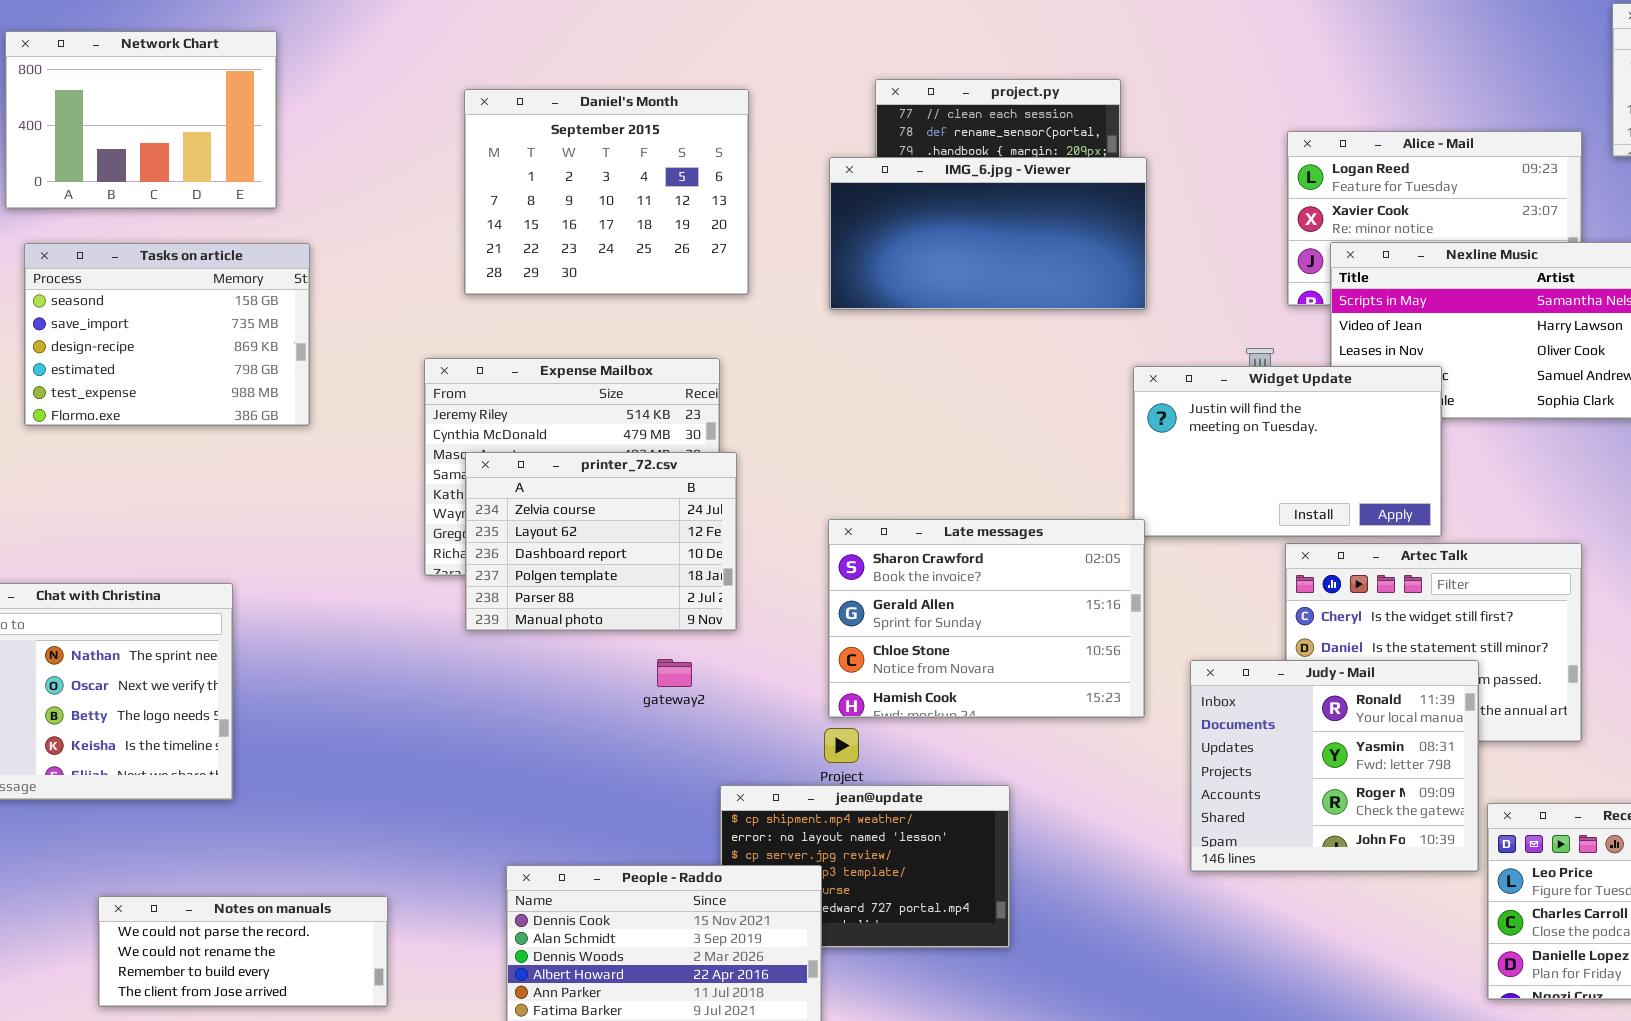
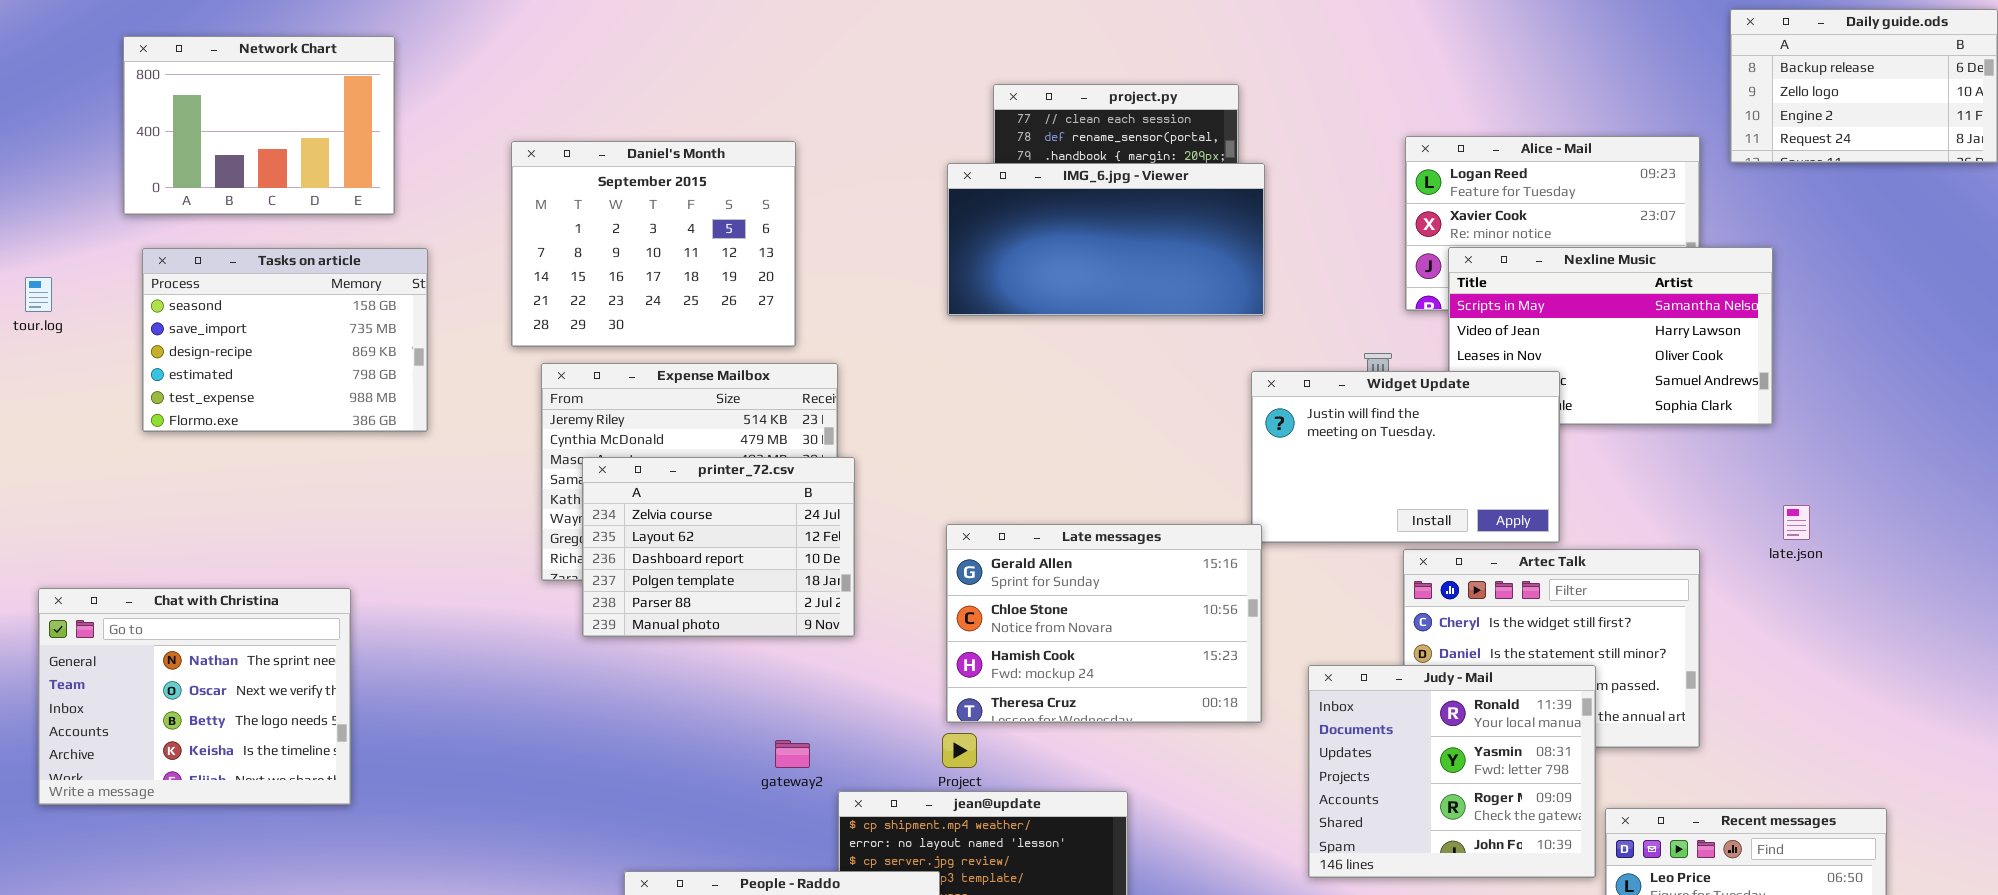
Daniel's Month: [464,89,749,295] -> [511,141,796,347], moved
Late messages: [828,519,1145,718] -> [946,524,1262,723], scrolled down 1 row
gateway2: [657,659,692,687] -> [775,740,810,768], moved

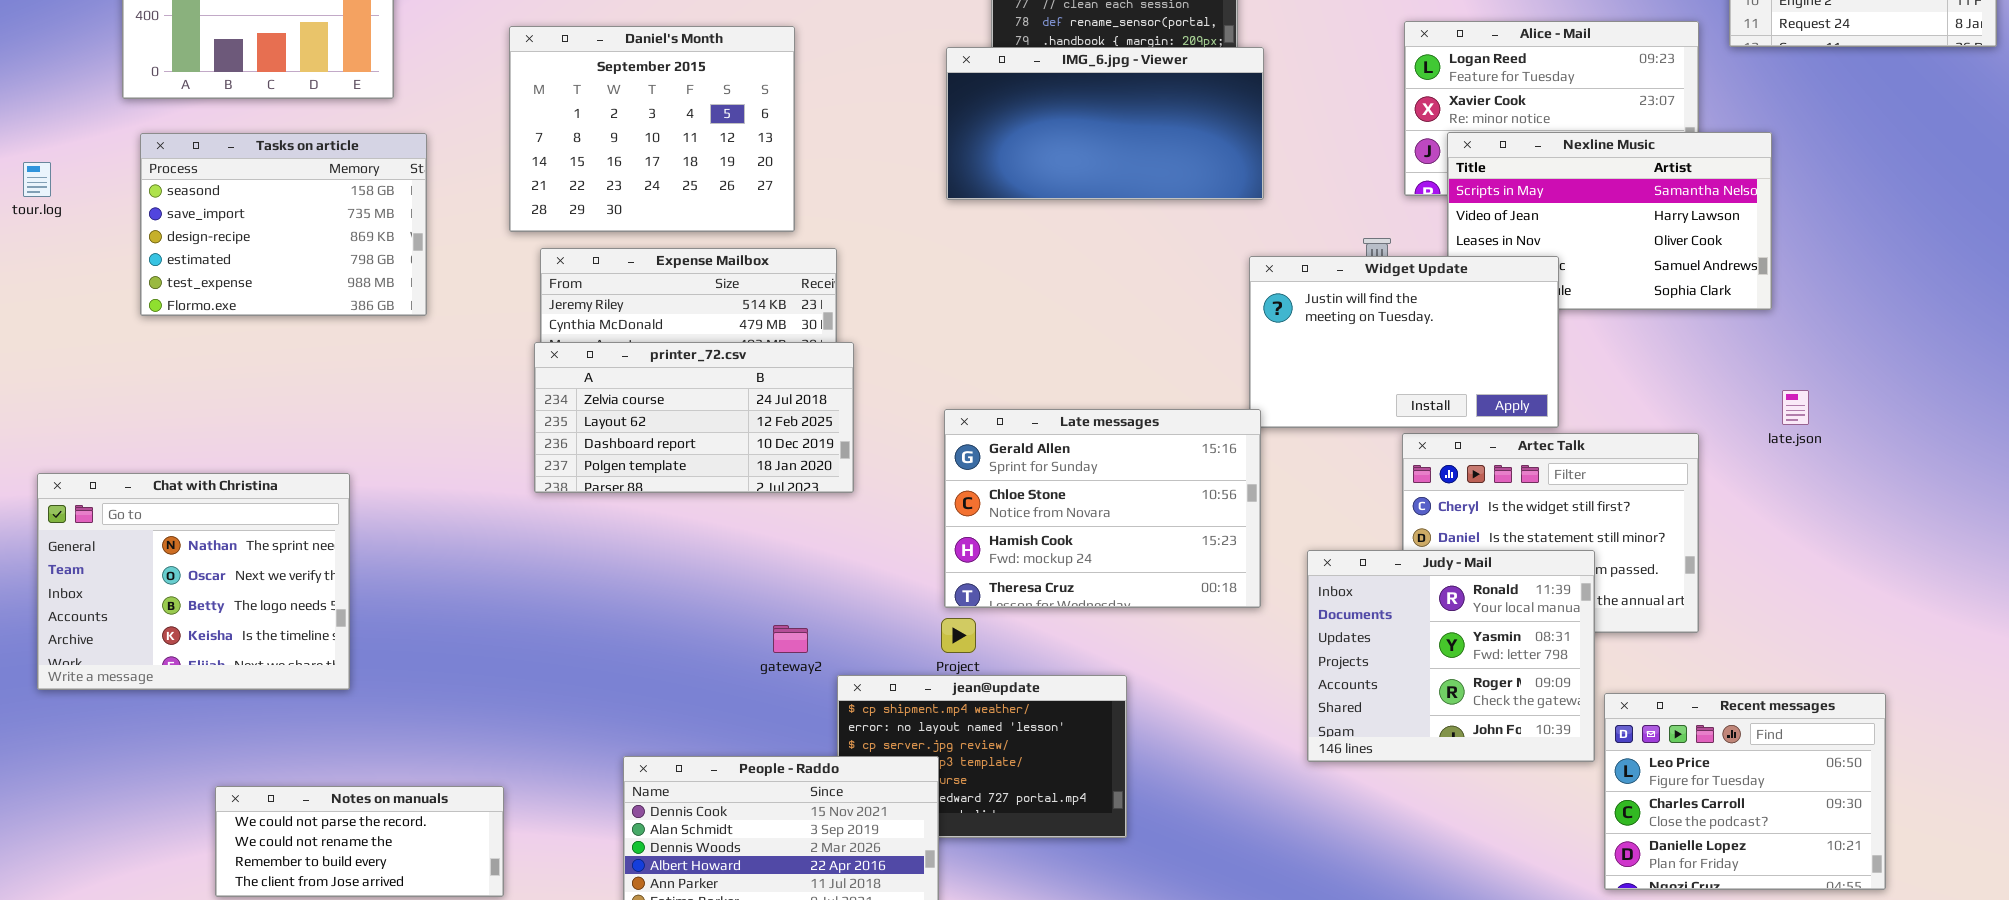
printer_72.csv: [582,457,855,637] -> [534,342,854,493], resized

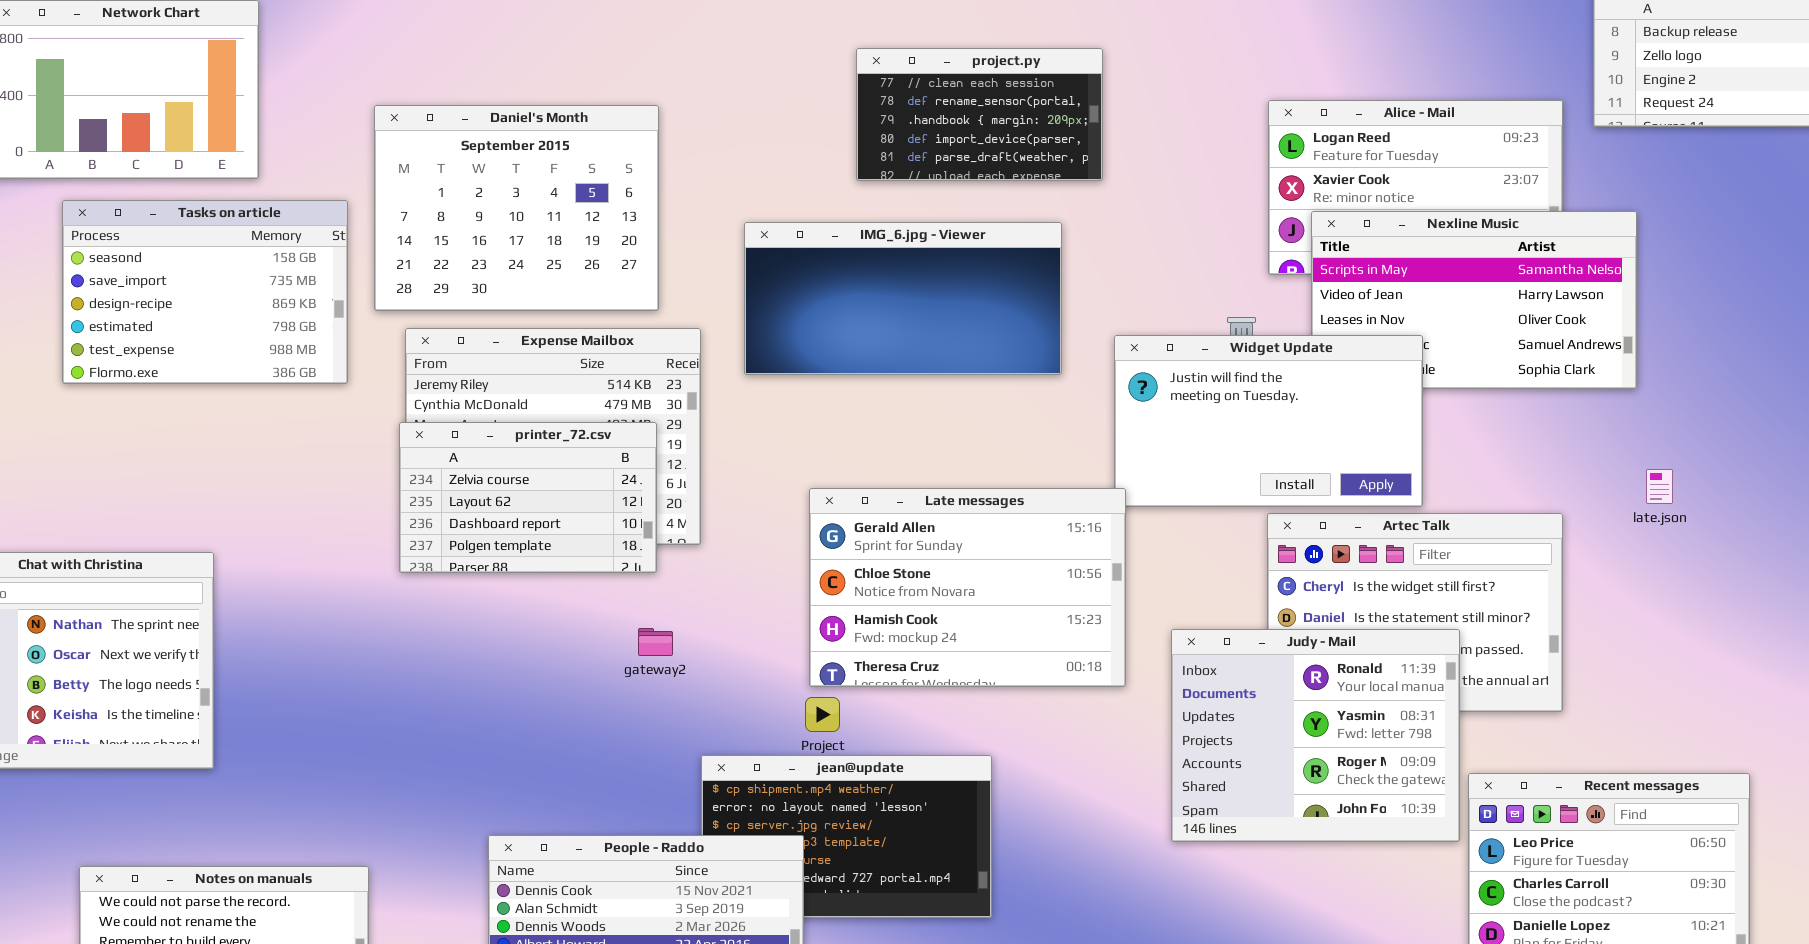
IMG_6.jpg - Viewer: [946,47,1264,200] -> [744,222,1062,375], moved
Tasks on article: [140,133,427,316] -> [62,200,348,384], moved
printer_72.csv: [534,342,854,493] -> [399,422,657,573], resized
gateway2: [773,625,808,653] -> [638,628,673,656], moved

